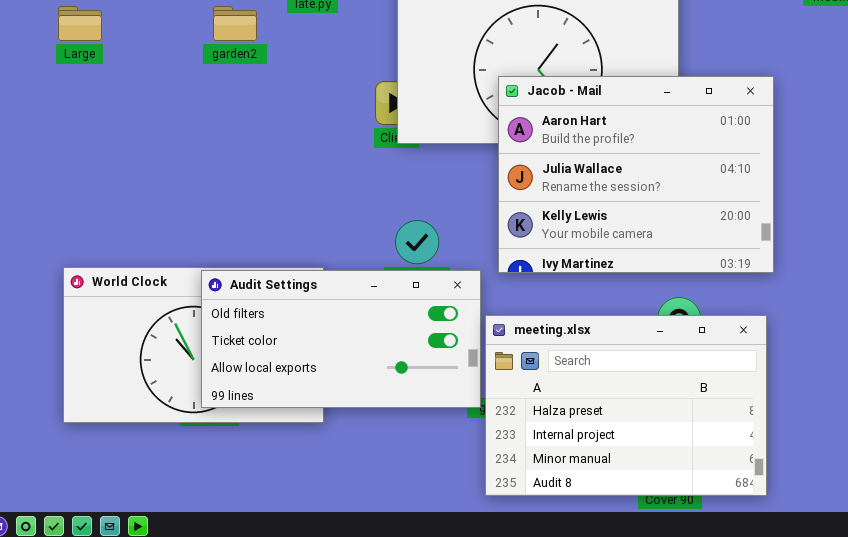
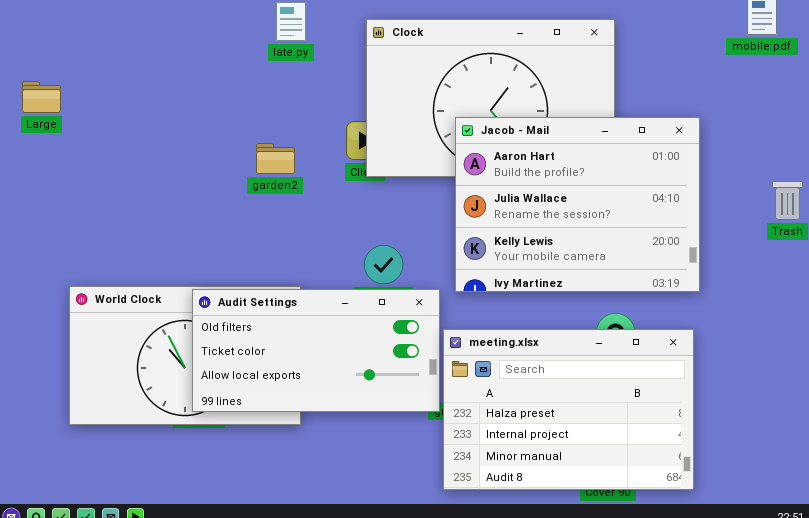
Large: [58,6,102,41] -> [22,81,61,113], moved
garden2: [213,6,257,41] -> [256,143,295,174], moved

